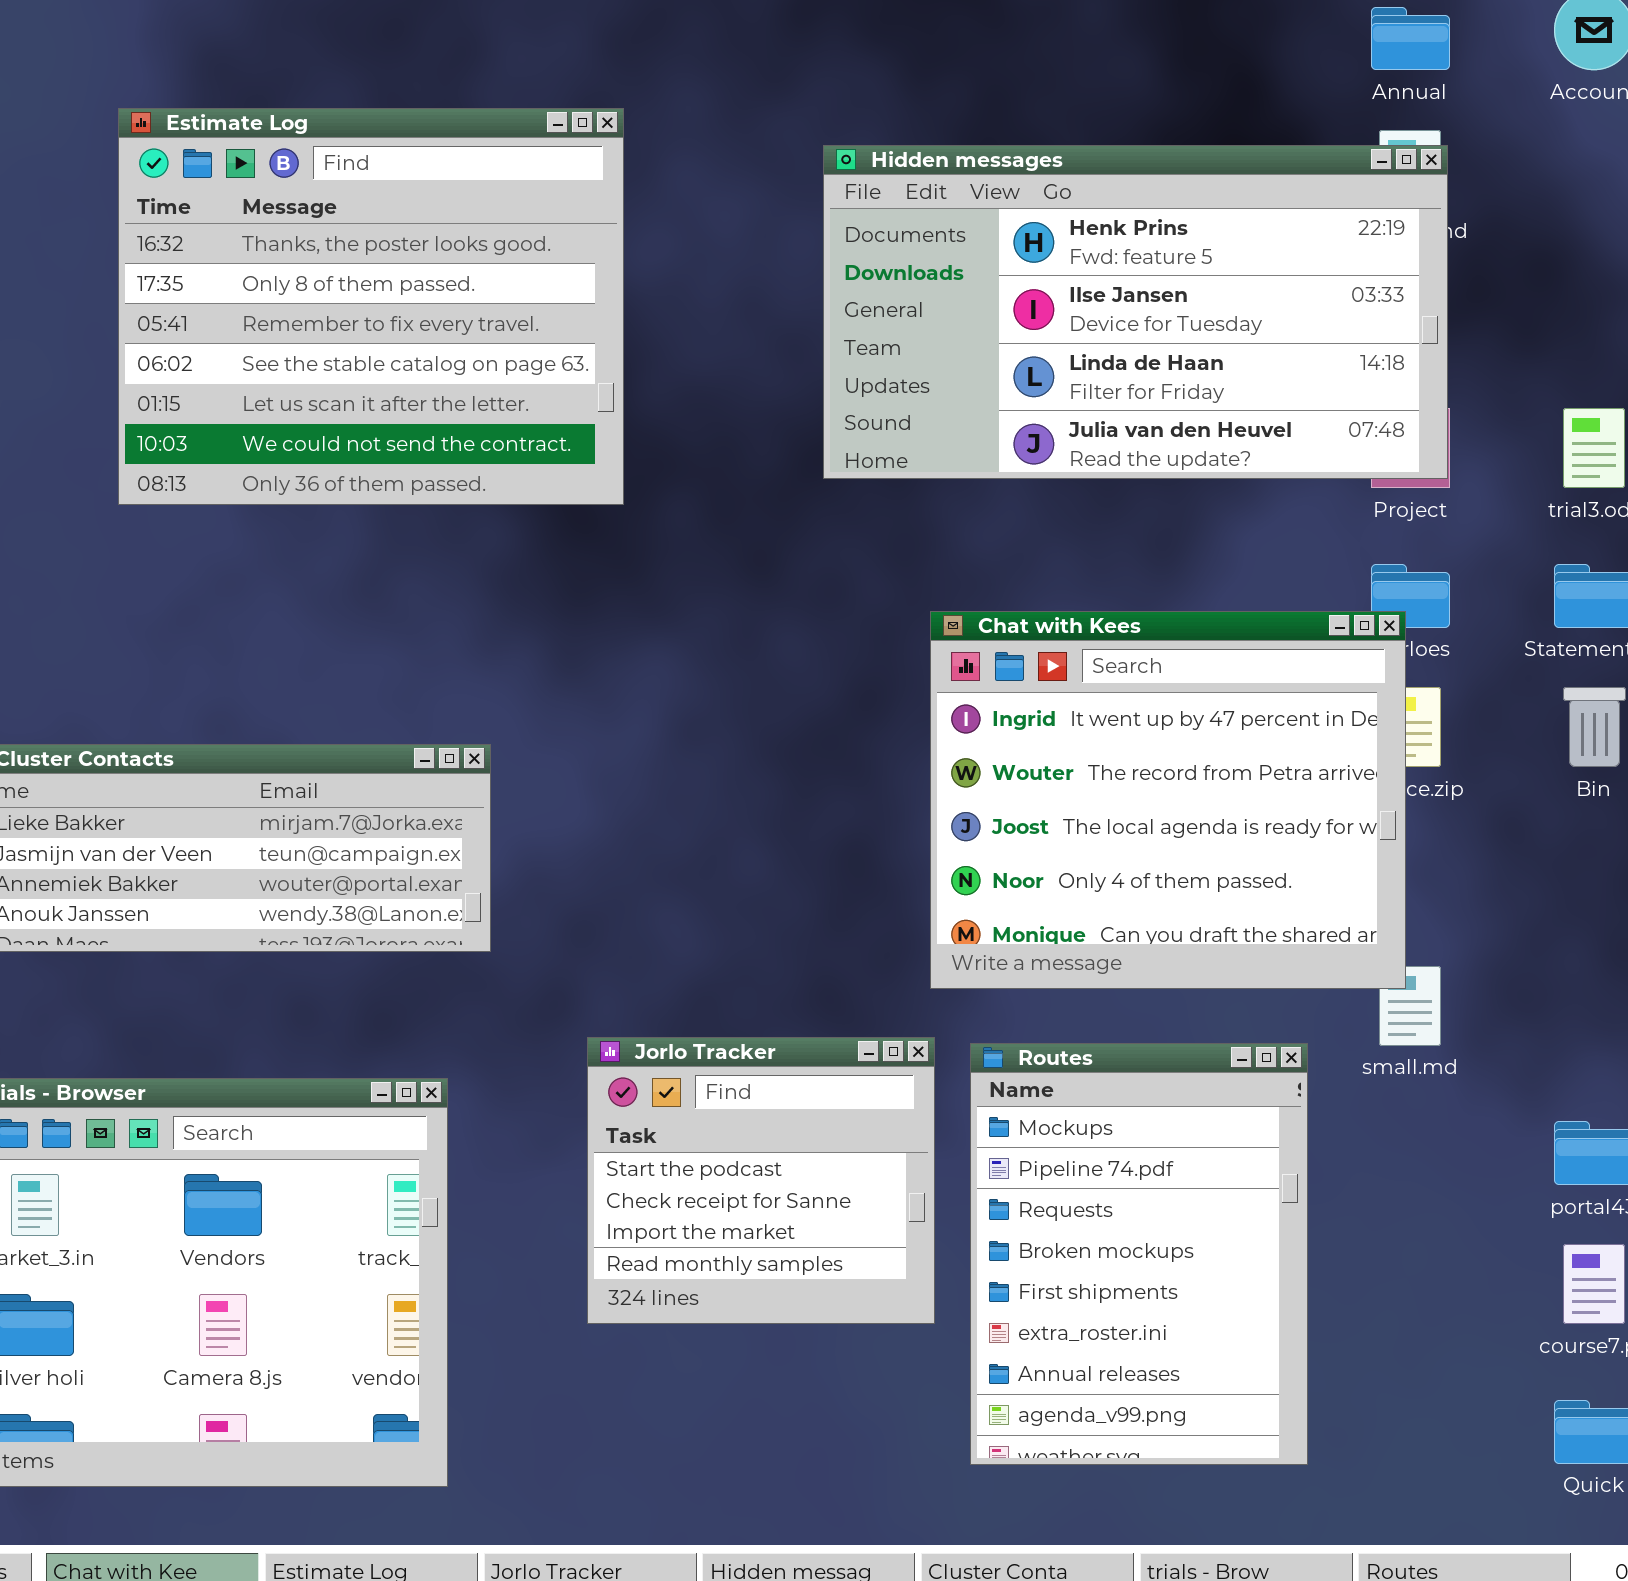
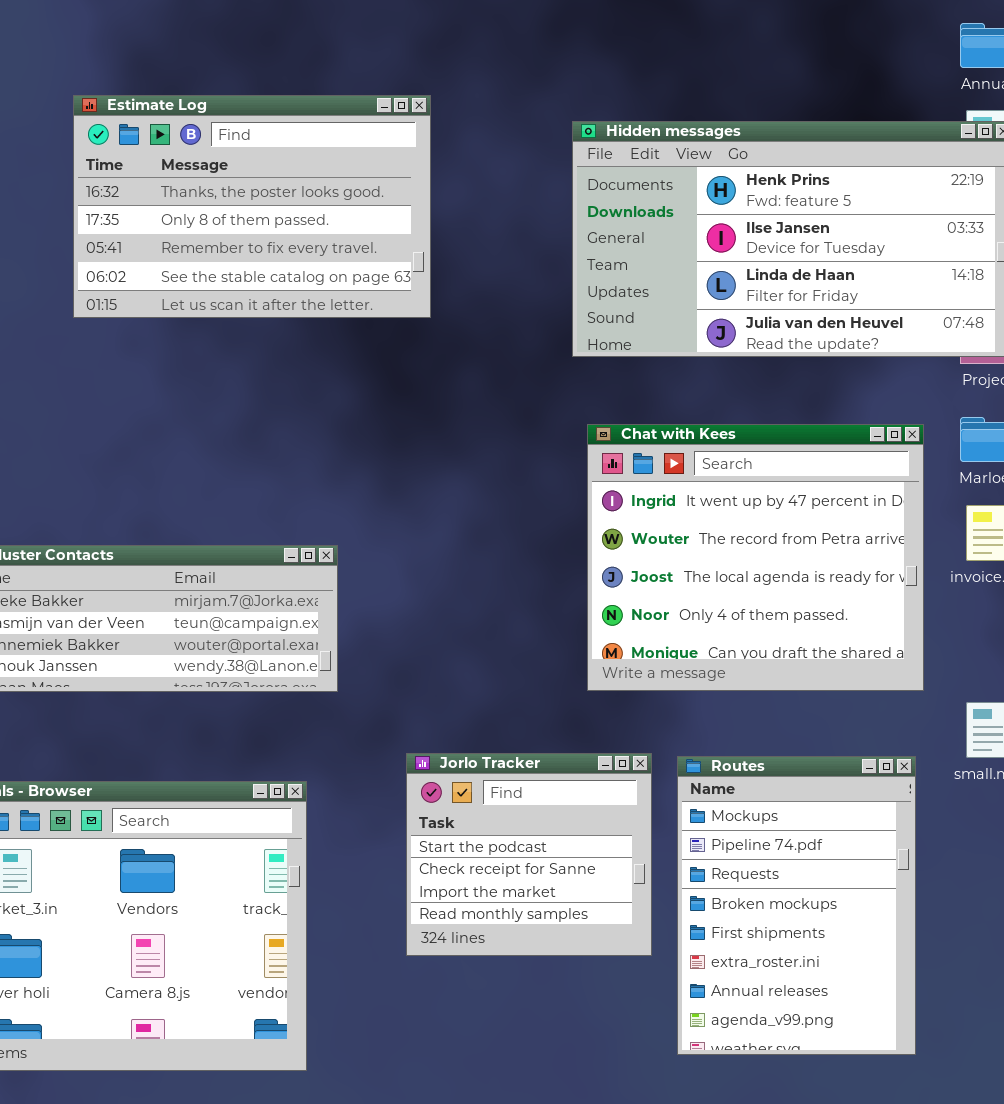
Estimate Log: [118,108,624,505] -> [73,95,431,318], resized
Chat with Kees: [930,611,1406,989] -> [587,424,924,691], moved

